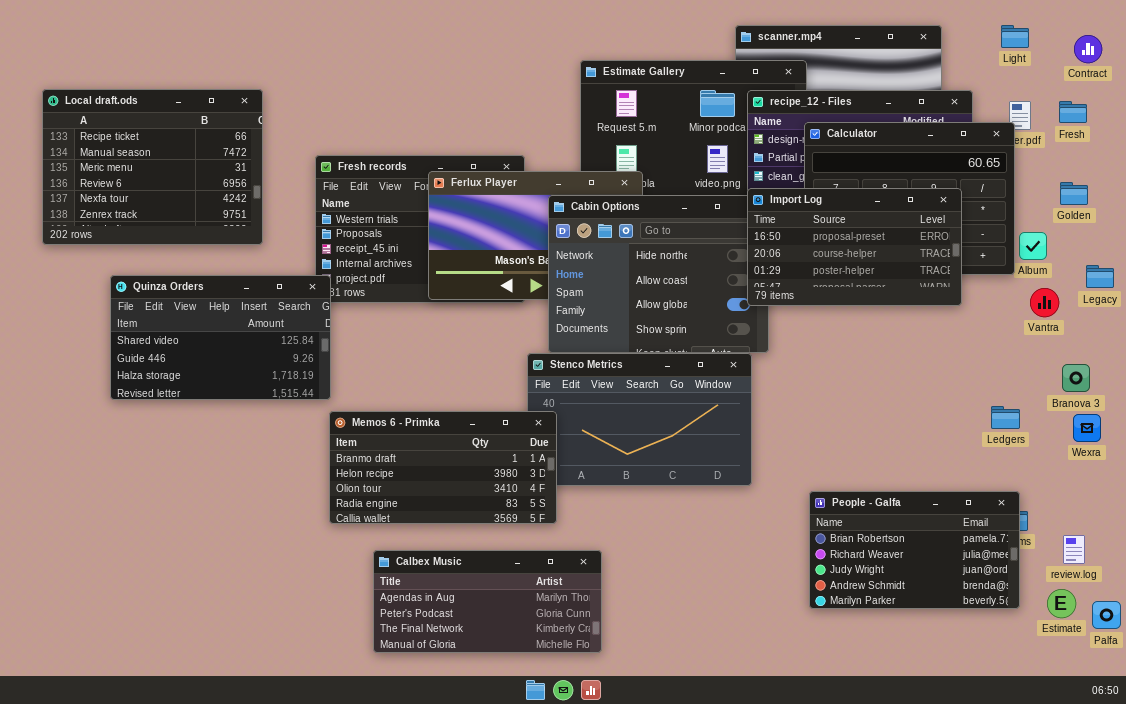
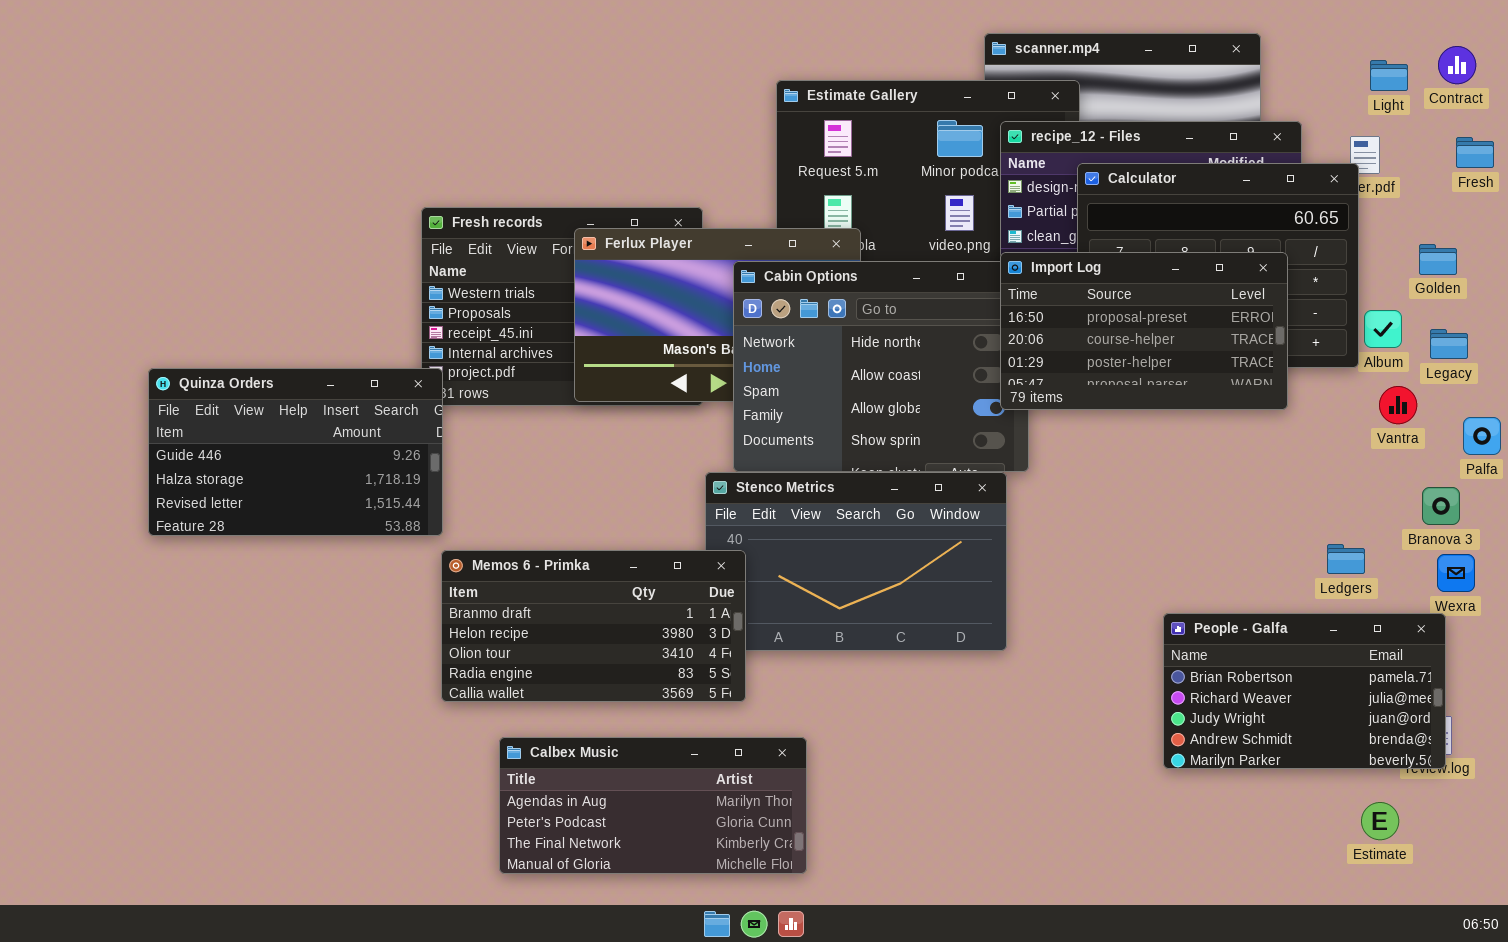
Light: [1001,25,1029,48] -> [1370,60,1408,91], moved
Local draft.ods: [42,89,263,245] -> none, closed
Fresh: [1059,101,1087,123] -> [1456,137,1494,168], moved
Legacy: [1086,265,1114,288] -> [1430,329,1468,359], moved
Quinza Orders: [110,275,331,400] -> [148,368,443,536], scrolled down 1 row
People - Galfa: [809,491,1020,609] -> [1163,613,1446,769], moved
Estimate: [1047,589,1076,618] -> [1361,802,1399,840], moved
Palfa: [1092,601,1121,629] -> [1463,417,1501,455], moved

